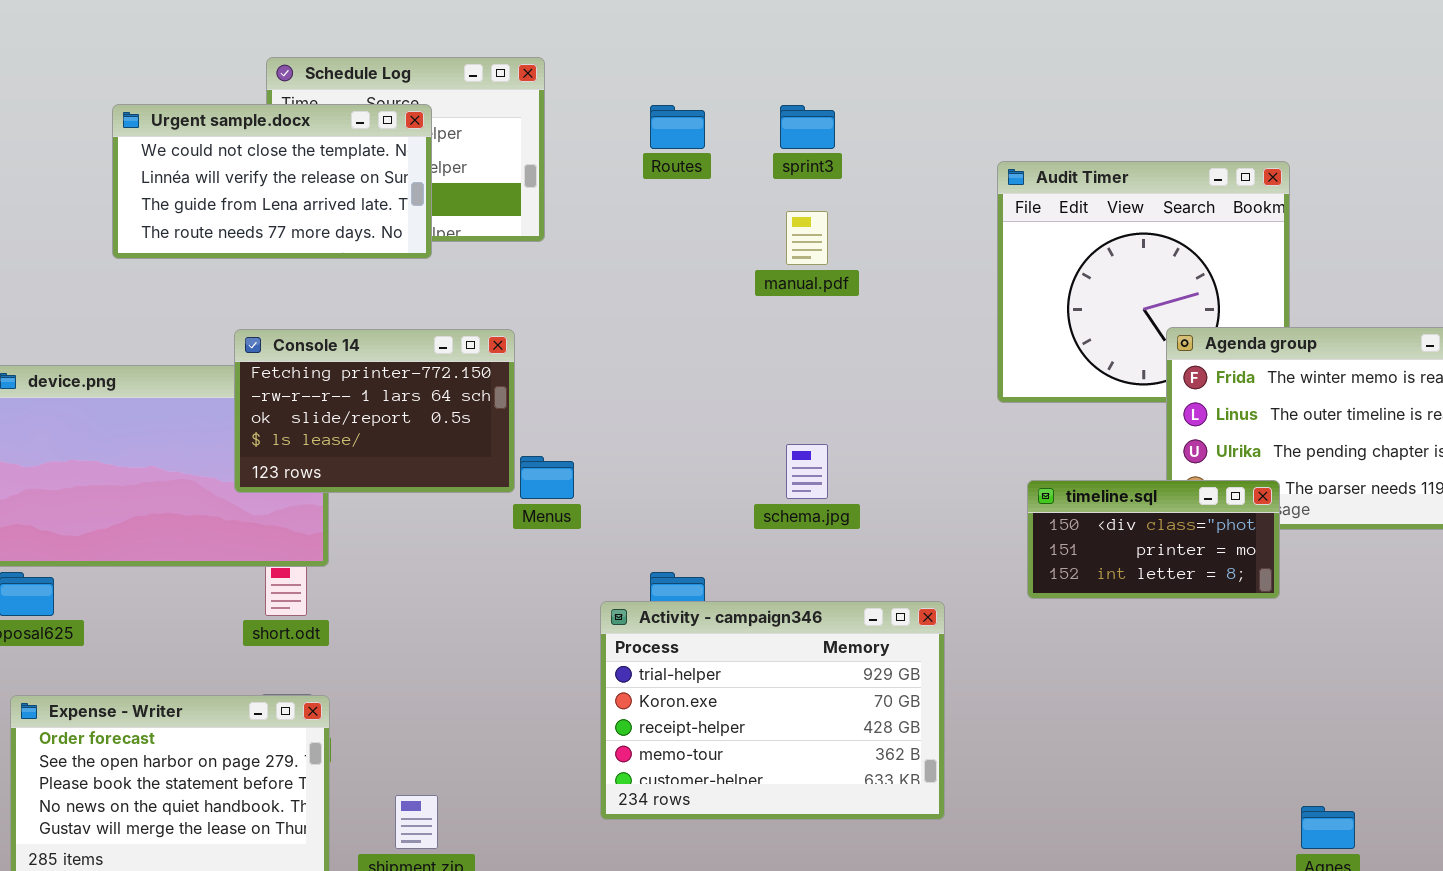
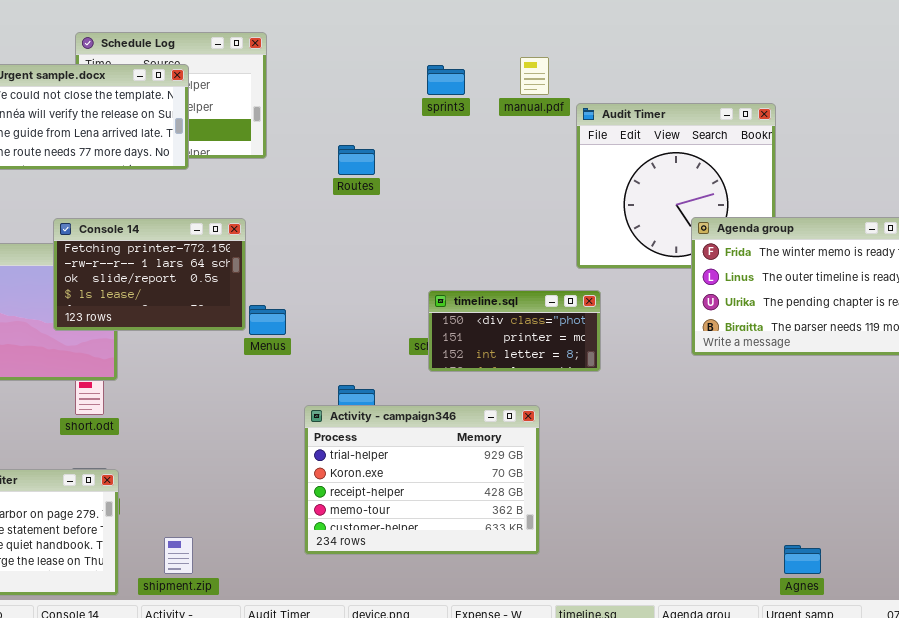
Routes: [650,105,705,149] -> [338,145,375,175], moved
manual.pdf: [786,211,828,265] -> [520,57,549,95], moved
timeline.sql: [1027,480,1280,599] -> [428,290,601,372], moved

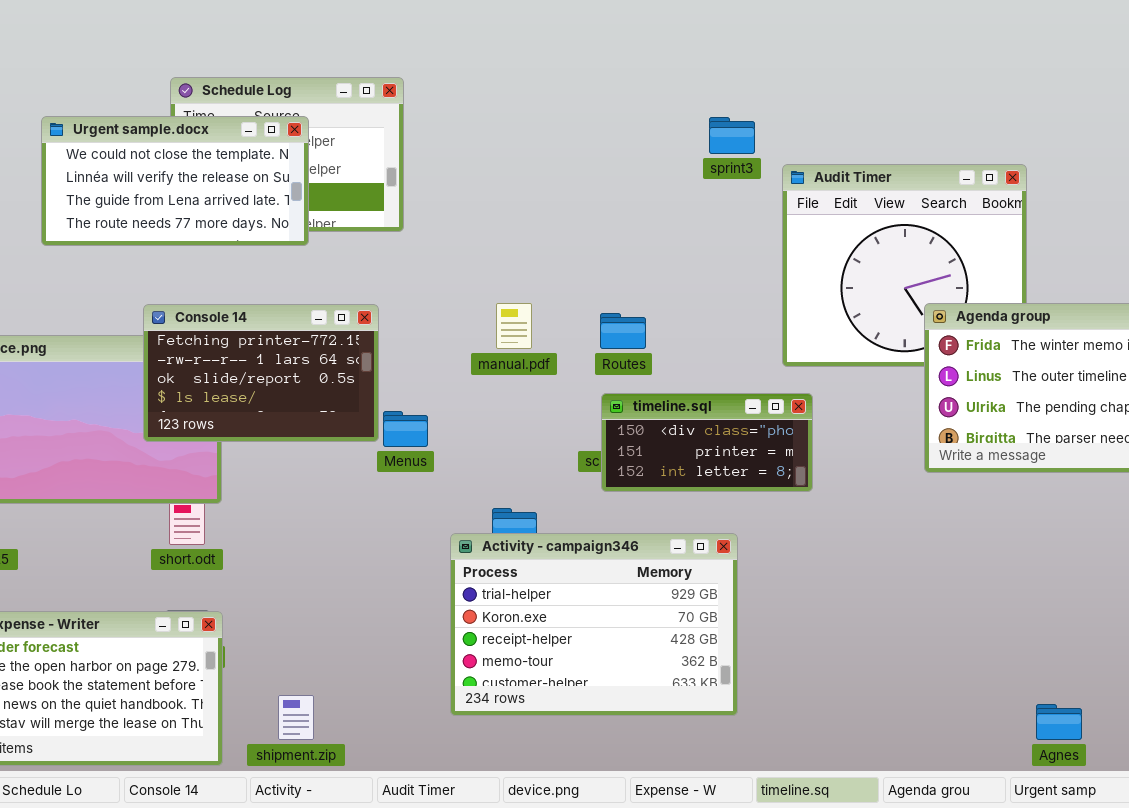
manual.pdf: [520,57,549,95] -> [496,303,532,349], moved
sprint3: [427,65,465,95] -> [709,117,755,154], moved
Routes: [338,145,375,175] -> [600,313,646,349], moved

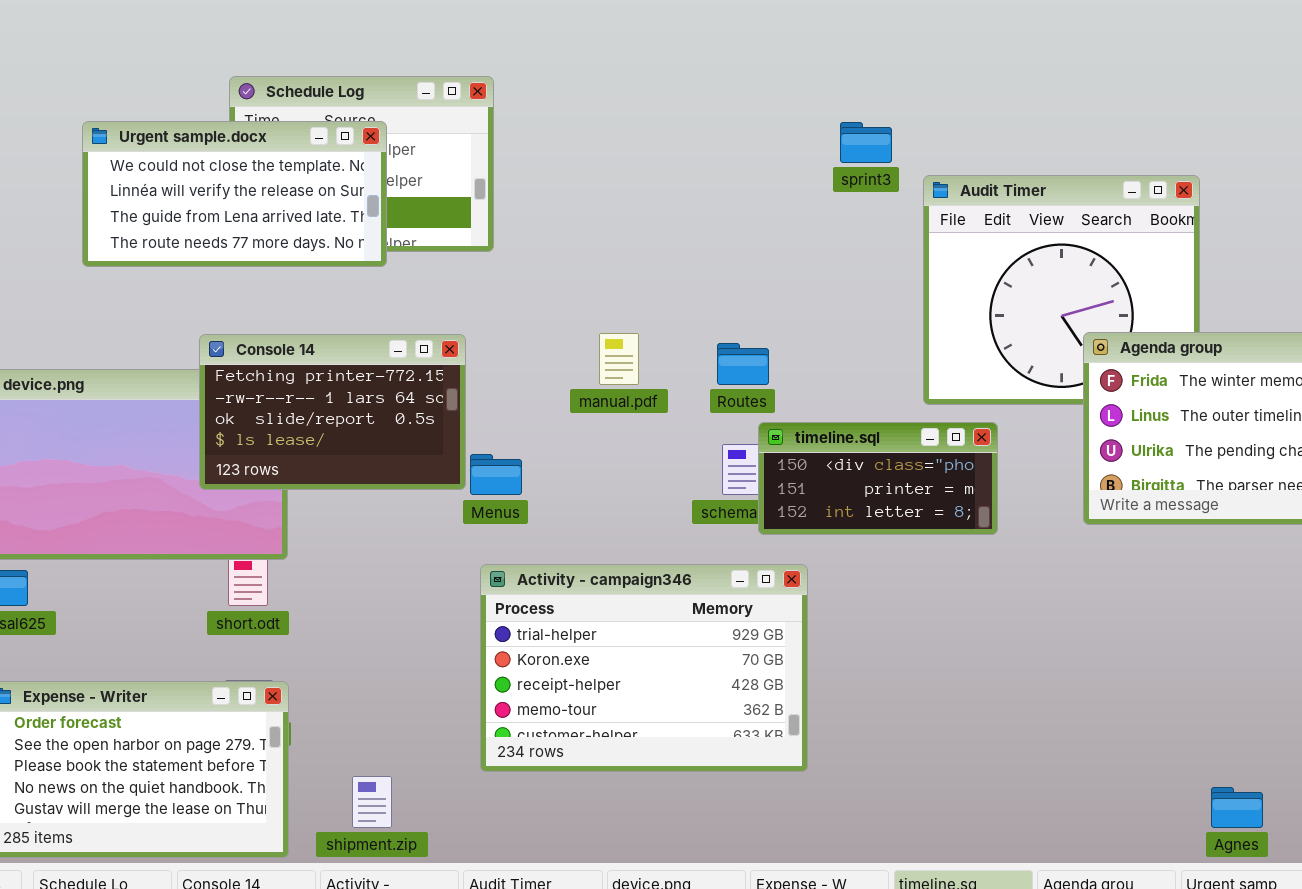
timeline.sql: [601,393,813,492] -> [758,422,998,535], moved
Activity - campaign346: [450,533,738,716] -> [480,564,808,772], moved

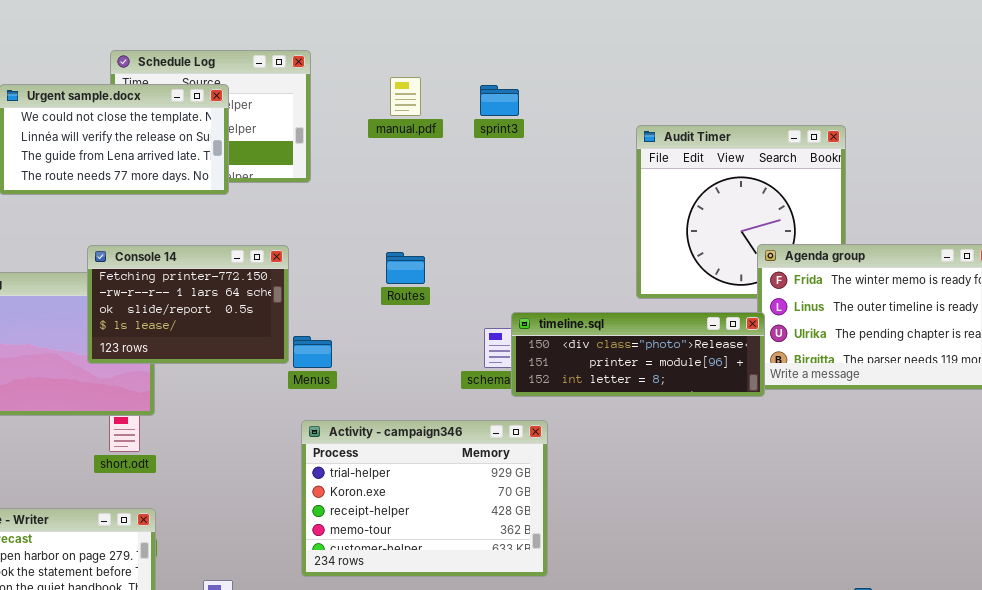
sprint3: [840,122,892,163] -> [480,85,519,116], moved
manual.pdf: [599,333,639,385] -> [390,77,421,116], moved
Routes: [717,343,769,385] -> [386,252,425,284], moved
timeline.sql: [758,422,998,535] -> [511,312,765,397], resized

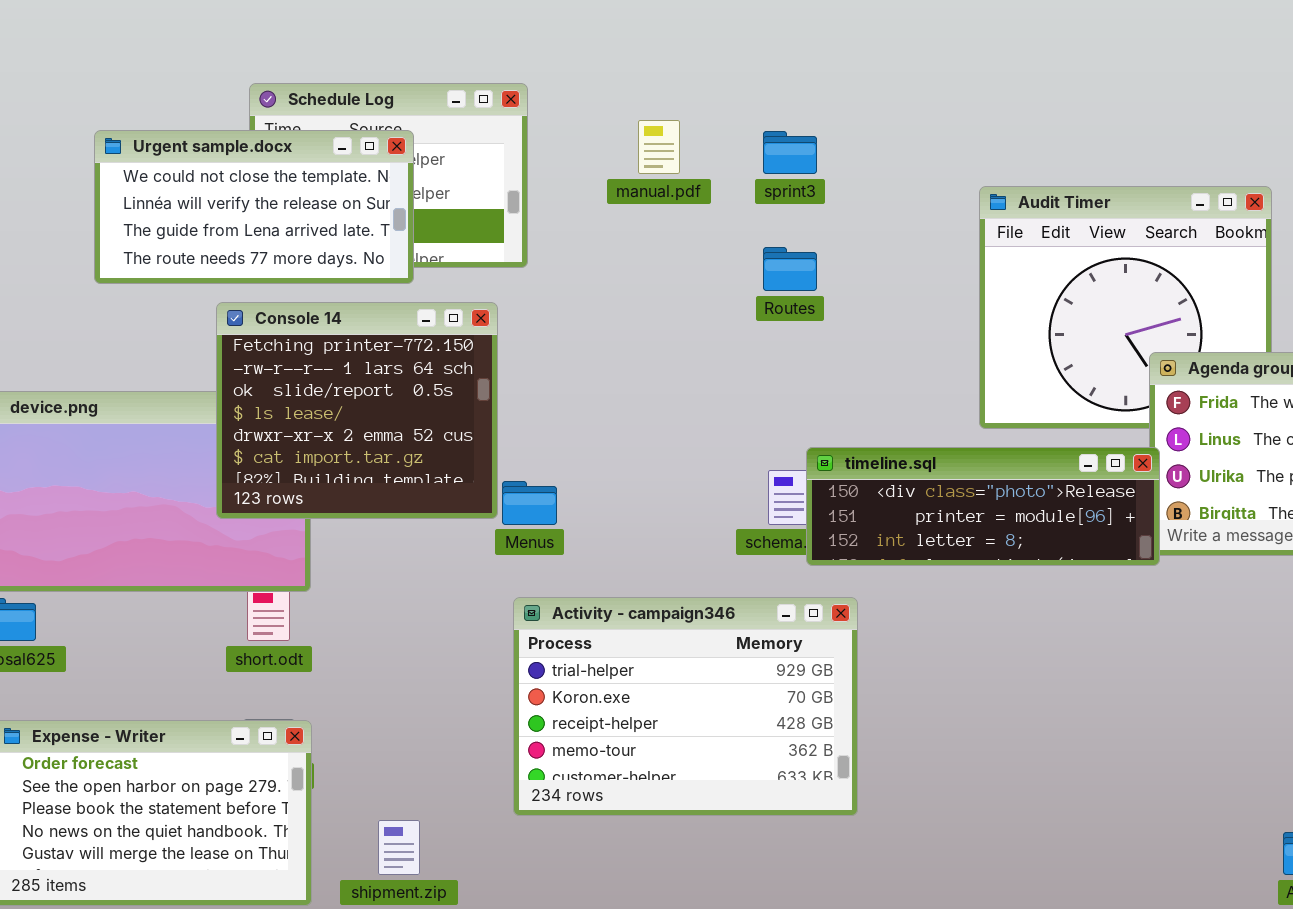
Console 14: [87,245,289,364] -> [216,302,498,519], resized
Routes: [386,252,425,284] -> [763,247,817,291], moved

